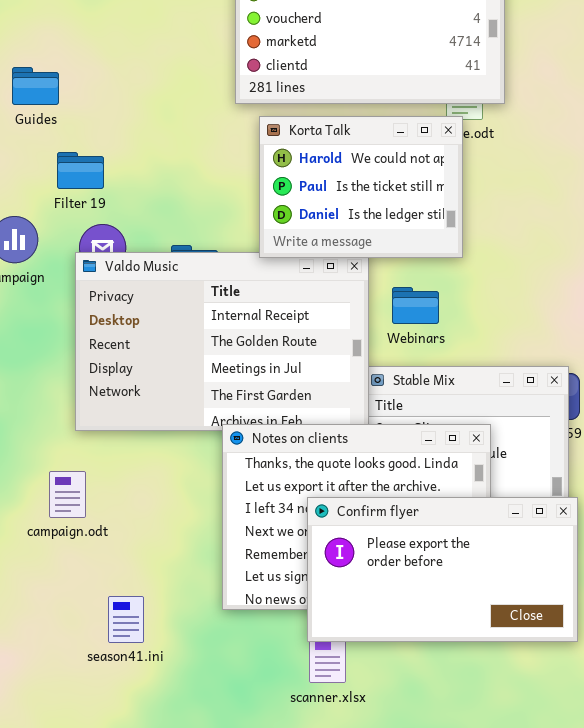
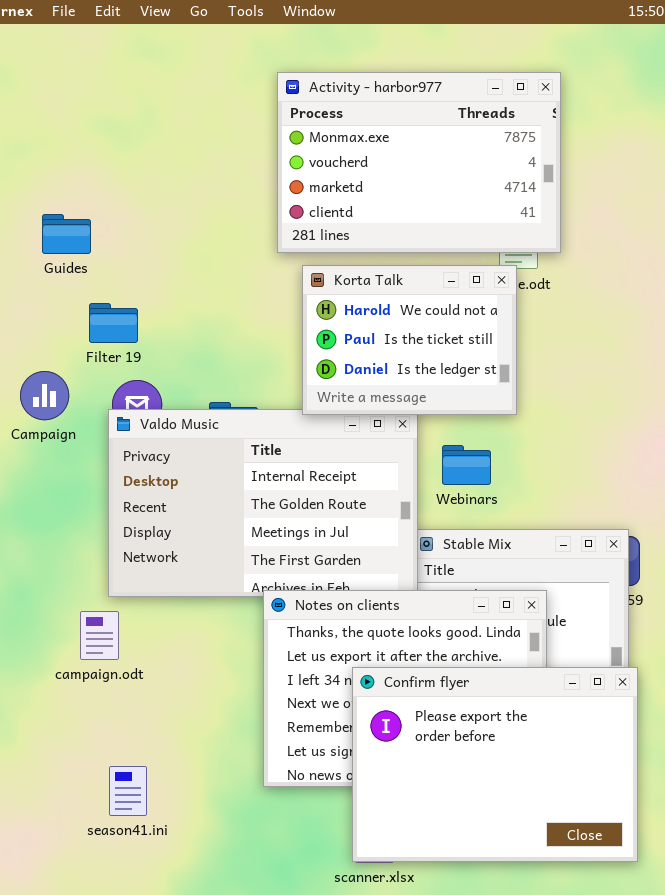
campaign.odt: [49,471,86,518] -> [80,611,119,660], moved
Confirm flyer: [307,497,578,642] -> [352,667,638,862], resized
season41.ini: [108,596,144,643] -> [109,766,147,816], moved

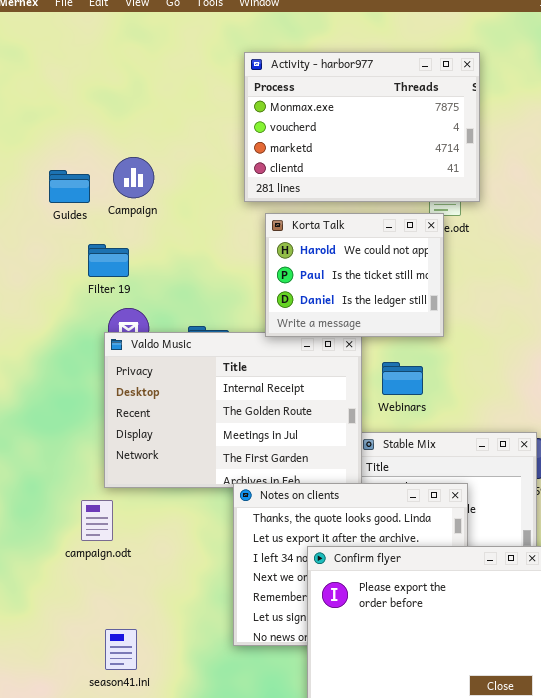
Campaign: [20,371,69,420] -> [113,157,154,198], moved

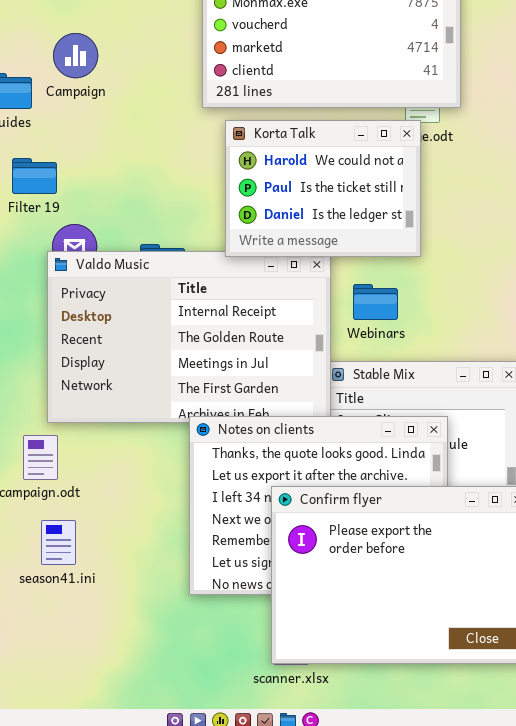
Campaign: [113,157,154,198] -> [53,33,98,78], moved
Filter 19: [88,244,129,277] -> [12,158,57,194], moved
season41.ini: [105,629,137,670] -> [41,520,76,565], moved

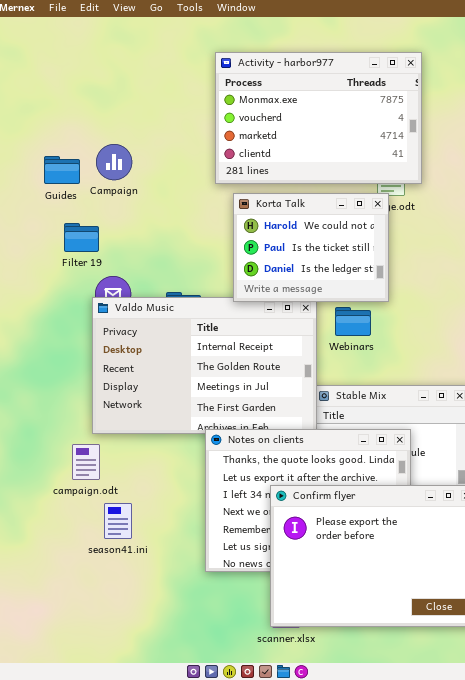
Campaign: [53,33,98,78] -> [96,144,132,180], moved
Webinars: [353,284,398,320] -> [335,307,371,336], moved
season41.ini: [41,520,76,565] -> [104,503,132,539], moved

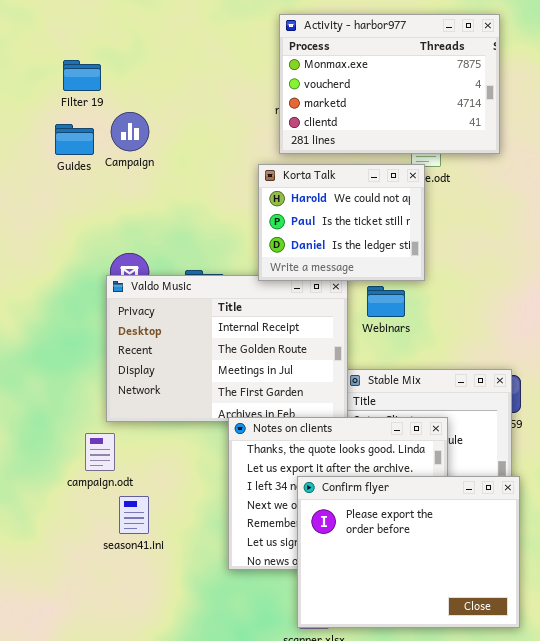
Activity - harbor977: [215,52,422,184] -> [279,14,500,154], moved
Filter 19: [64,223,99,252] -> [63,60,101,91], moved

